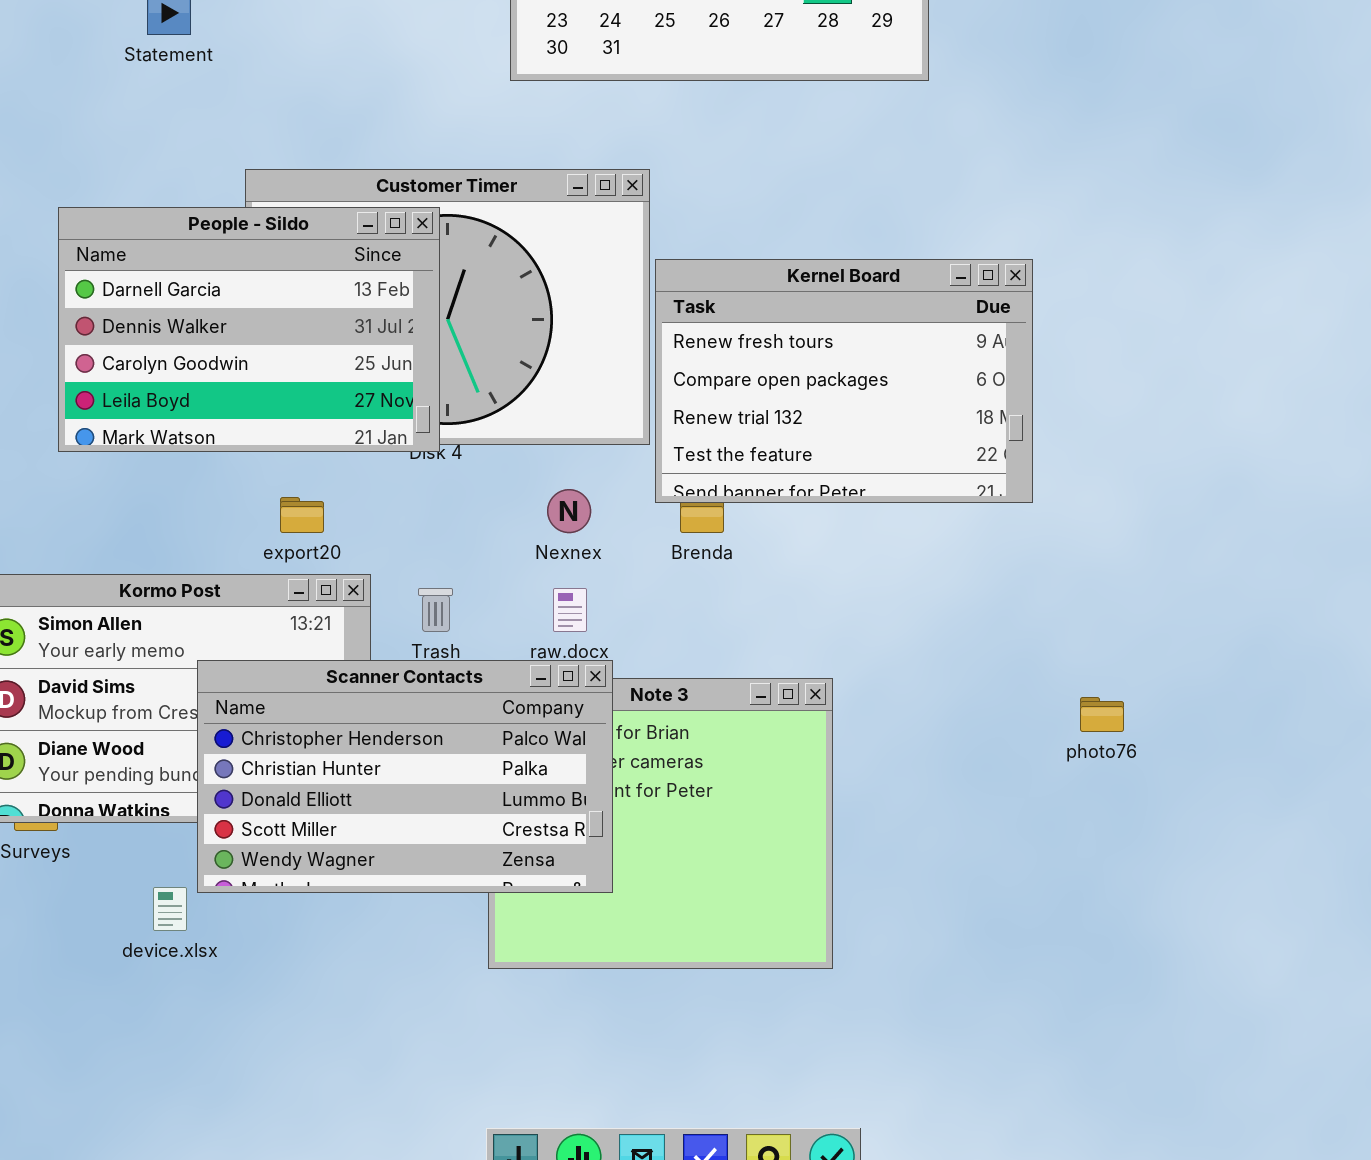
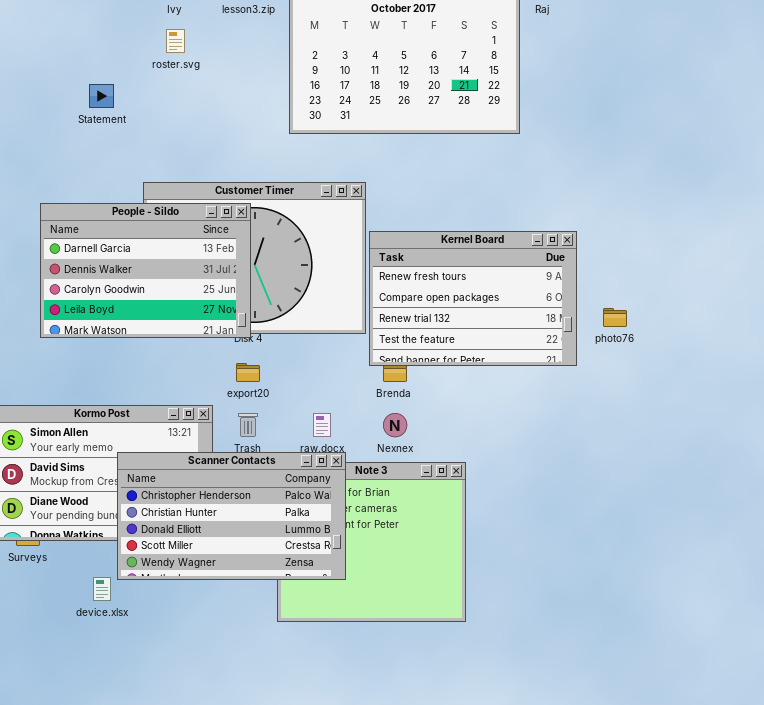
Nexnex: [547,489,591,533] -> [383,413,407,437], moved
export20: [280,497,324,533] -> [236,363,260,382], moved
photo76: [1080,697,1124,732] -> [603,308,627,327], moved

